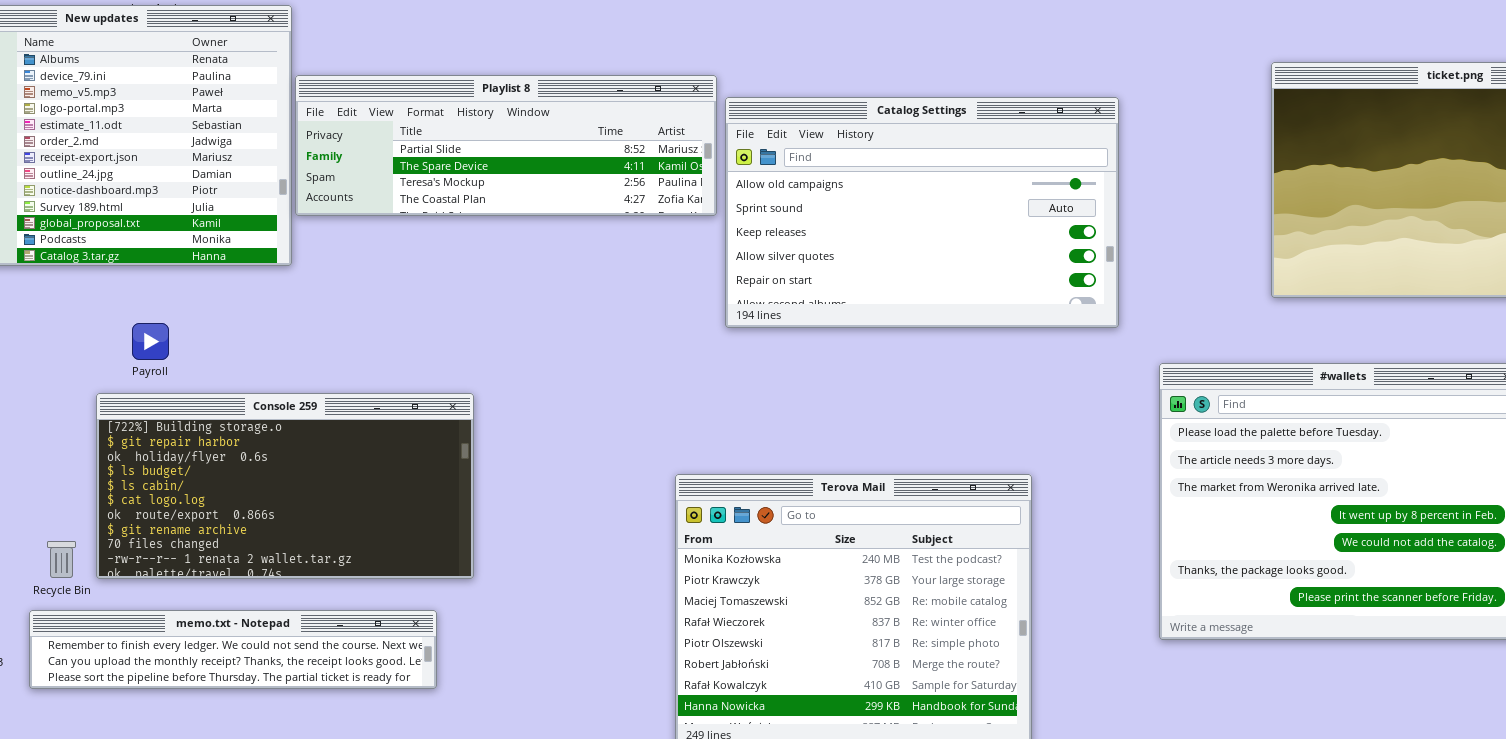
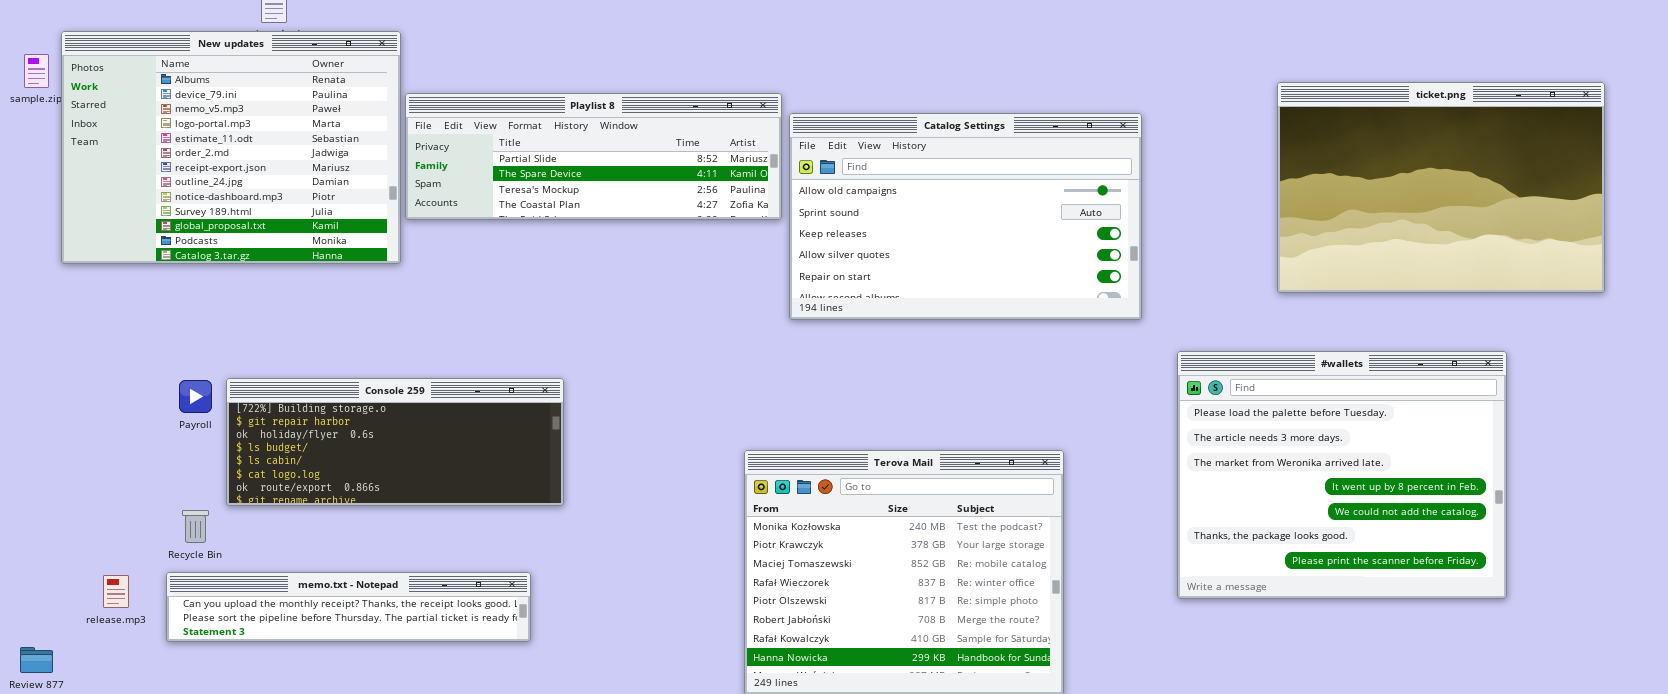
Payroll: [132,323,169,360] -> [179,380,212,413], moved
Console 259: [96,393,474,579] -> [226,378,564,506], resized
memo.txt - Notepad: [29,610,437,689] -> [166,572,531,642], scrolled down 1 row

